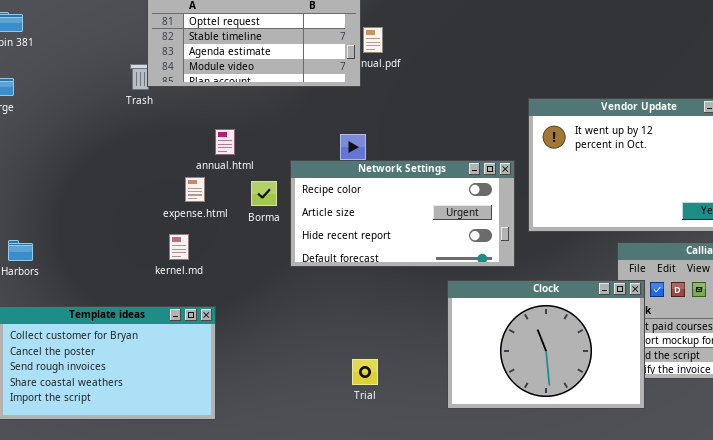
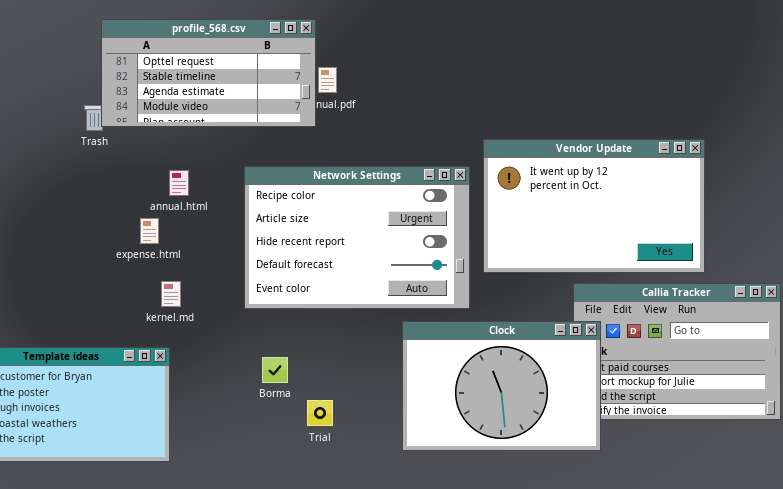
Network Settings: [290,160,515,267] -> [244,166,470,309], resized
Borma: [251,181,277,206] -> [262,357,288,383], moved
kernel.md: [169,234,189,260] -> [161,281,181,307], moved

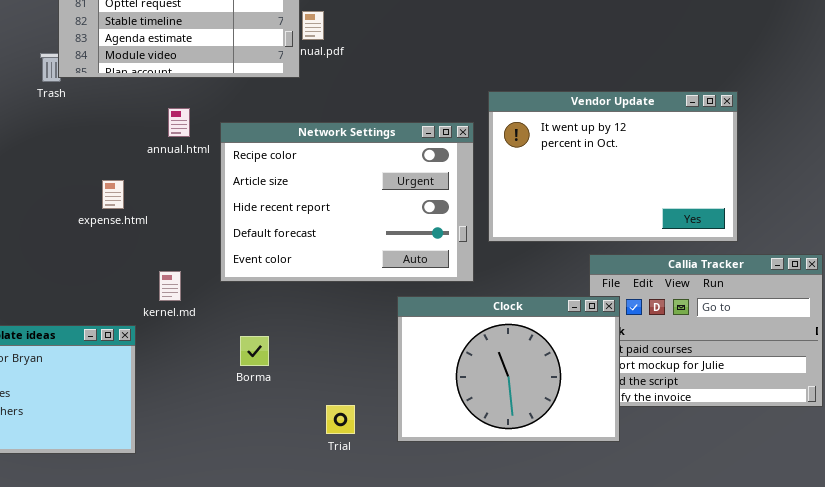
annual.html: [169,170,189,196] -> [168,108,190,137], moved
kernel.md: [161,281,181,307] -> [159,271,181,301], moved
Trial: [307,400,333,426] -> [326,405,355,434], moved

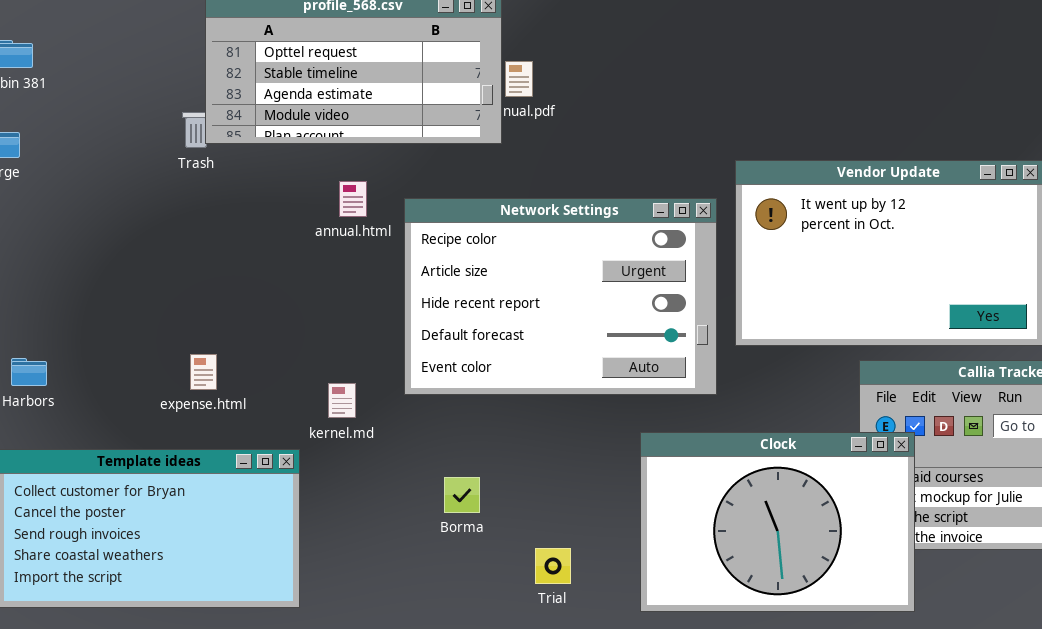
expense.html: [102,180,124,209] -> [190,354,217,390], moved
Clock: [397,296,620,442] -> [640,432,915,612], moved
Borma: [240,336,269,366] -> [444,477,480,513], moved

